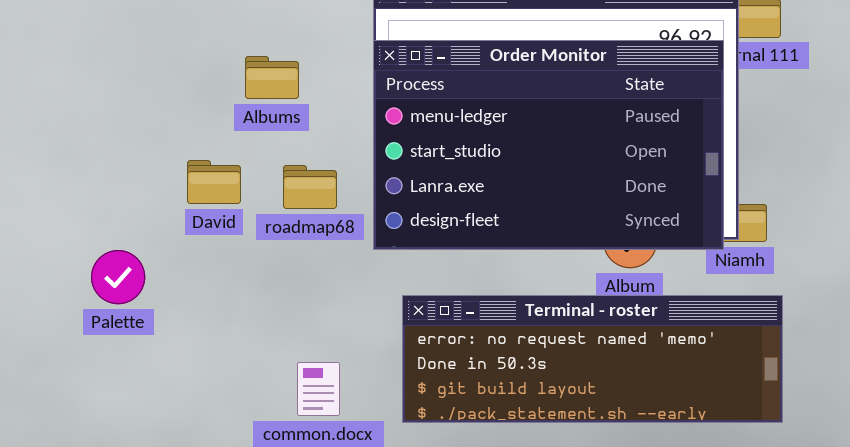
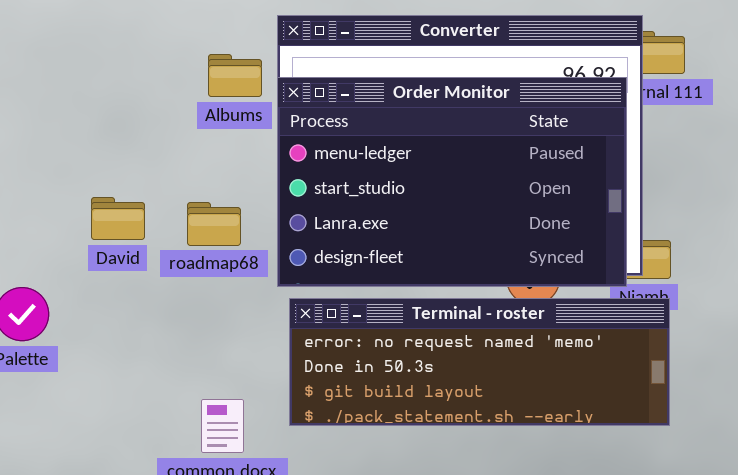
Albums: [245,56,299,99] -> [208,54,262,97], moved
Terminal - roster: [402,295,783,423] -> [289,298,670,426], moved

